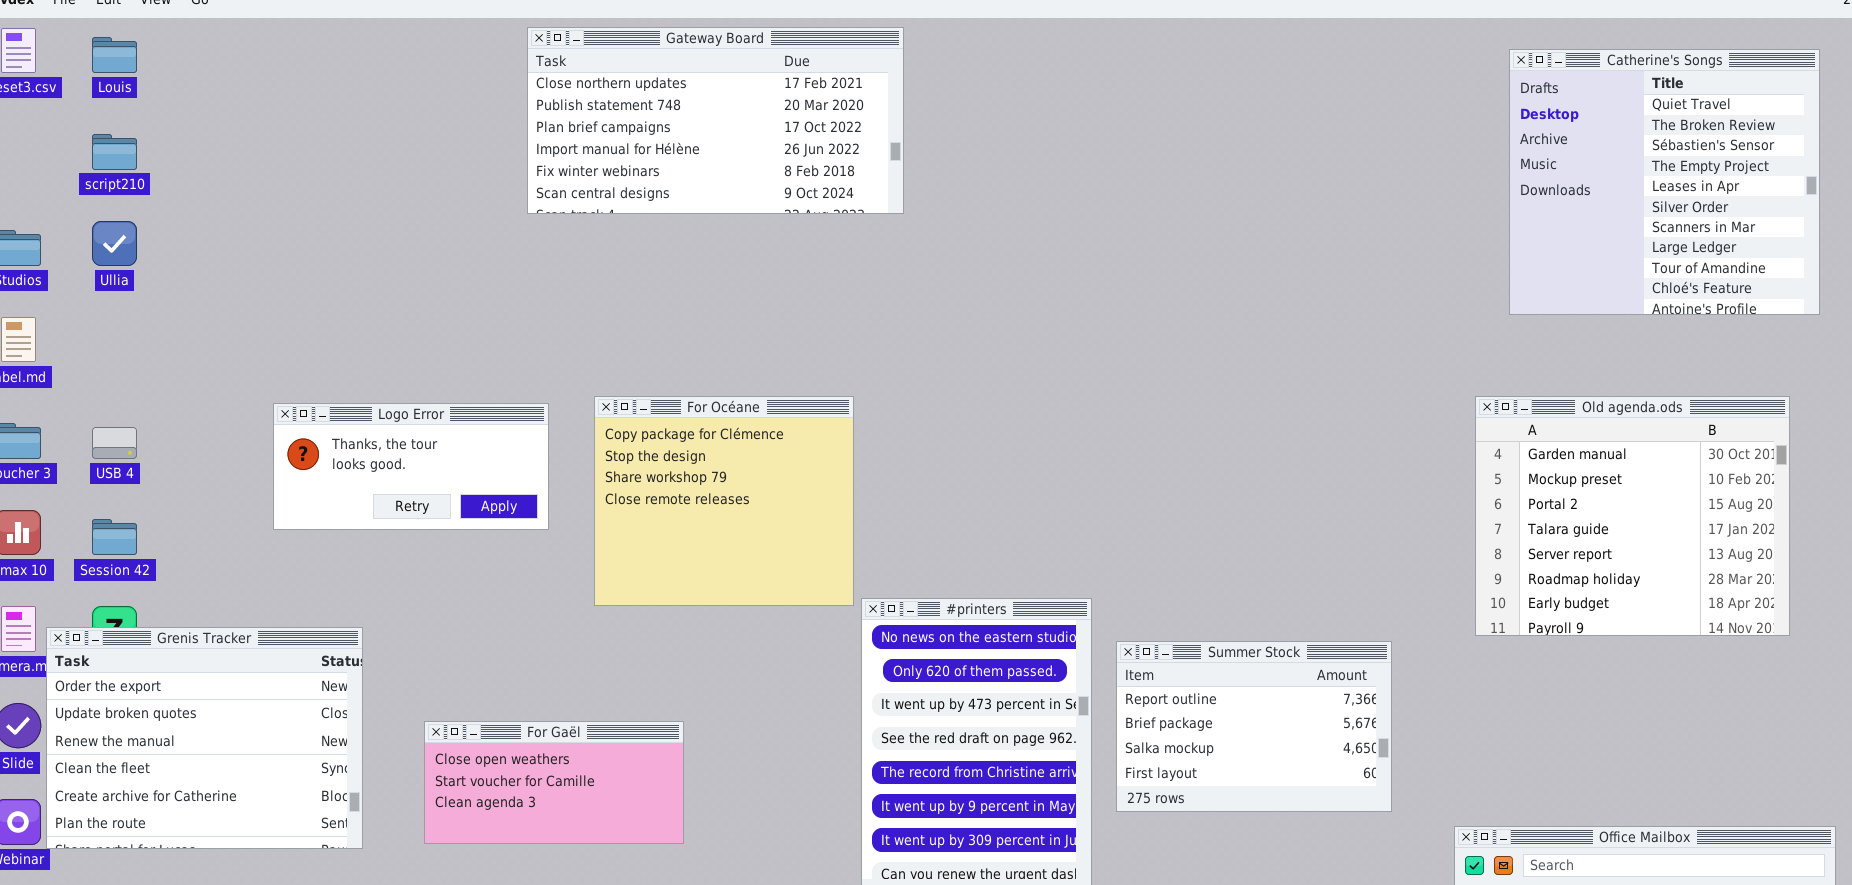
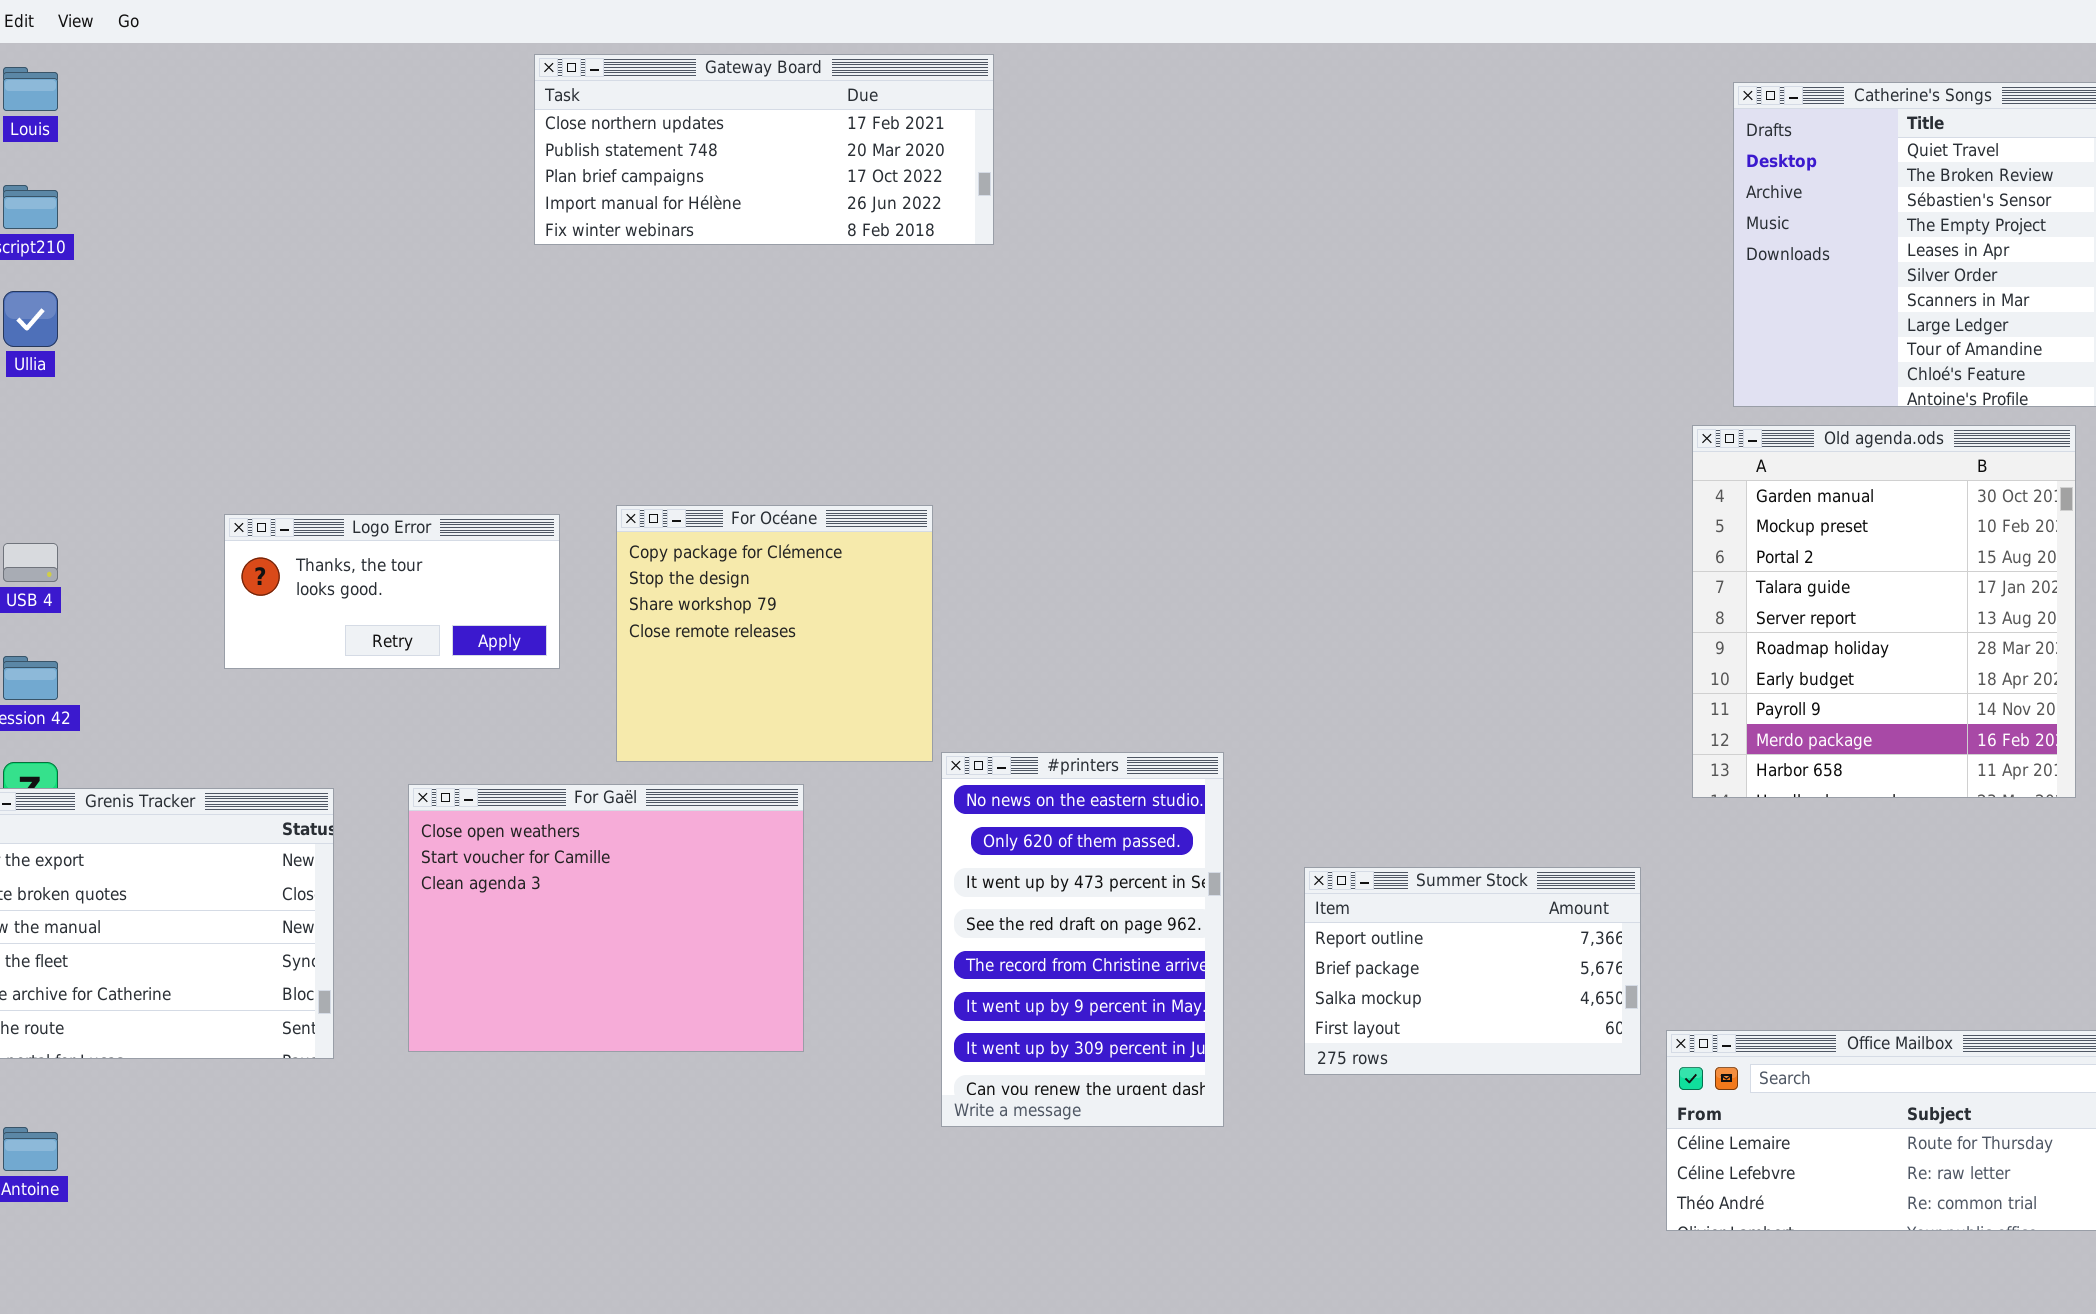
Gateway Board: [527,27,904,214] -> [534,54,994,245], resized
Old agenda.ods: [1475,396,1790,636] -> [1692,425,2076,798], resized
Summer Stock: [1116,641,1392,812] -> [1304,867,1641,1075], moved
For Gaël: [424,721,684,844] -> [408,784,804,1052], resized

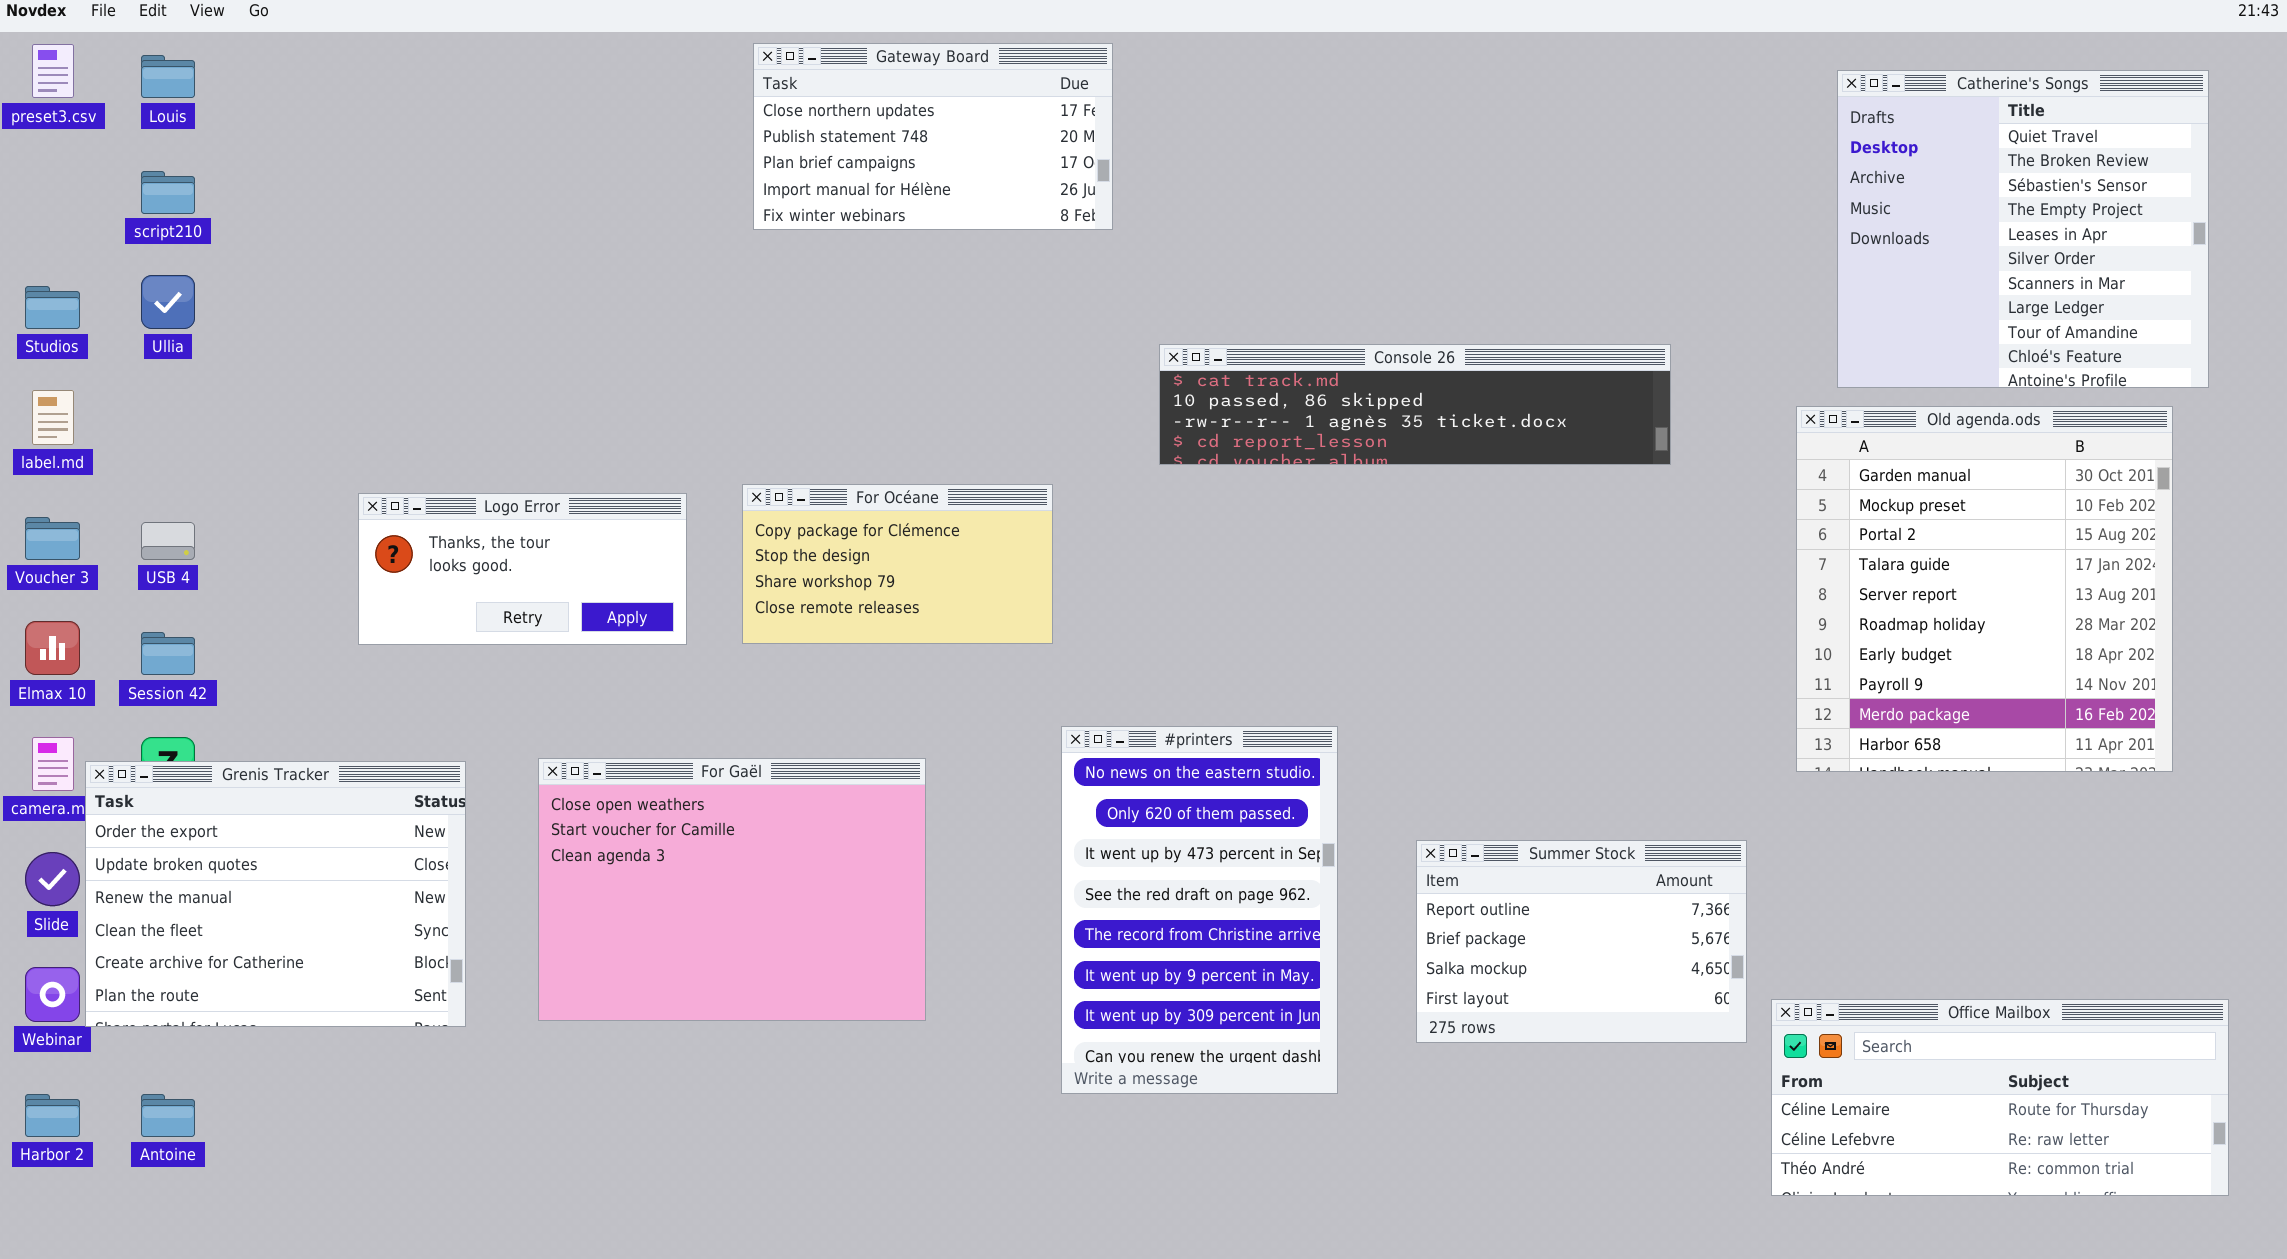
Gateway Board: [534,54,994,245] -> [753,43,1113,230], resized
Console 26: none -> [1159,344,1671,465], opened
For Océane: [616,505,933,762] -> [742,484,1053,644], resized

